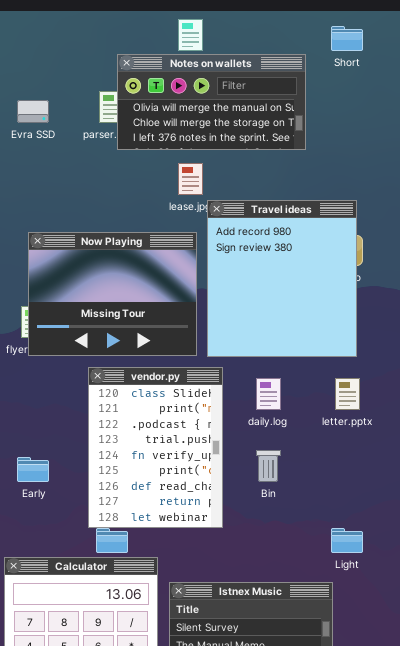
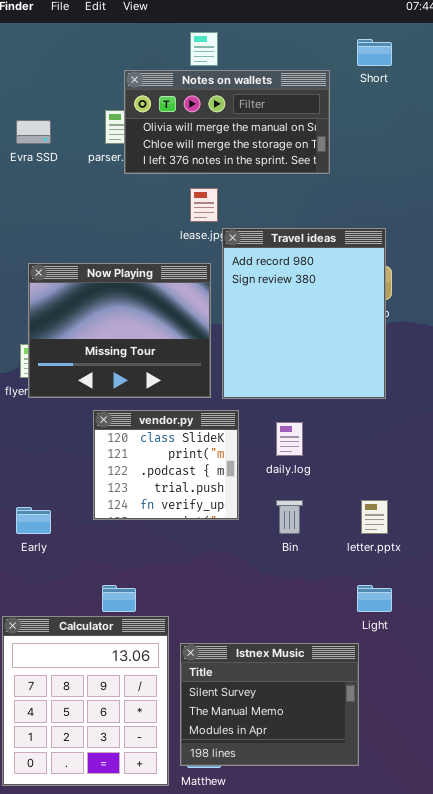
vendor.py: [88,367,223,528] -> [93,410,239,520], resized
letter.pptx: [335,378,360,410] -> [361,500,388,534], moved

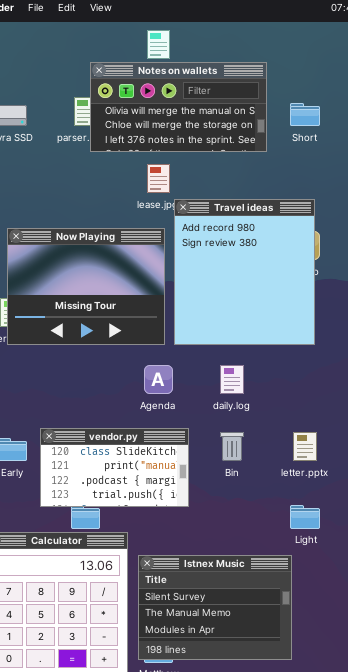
Short: [357,39,392,66] -> [290,103,320,126], moved
vendor.py: [93,410,239,520] -> [40,428,189,507], moved, resized

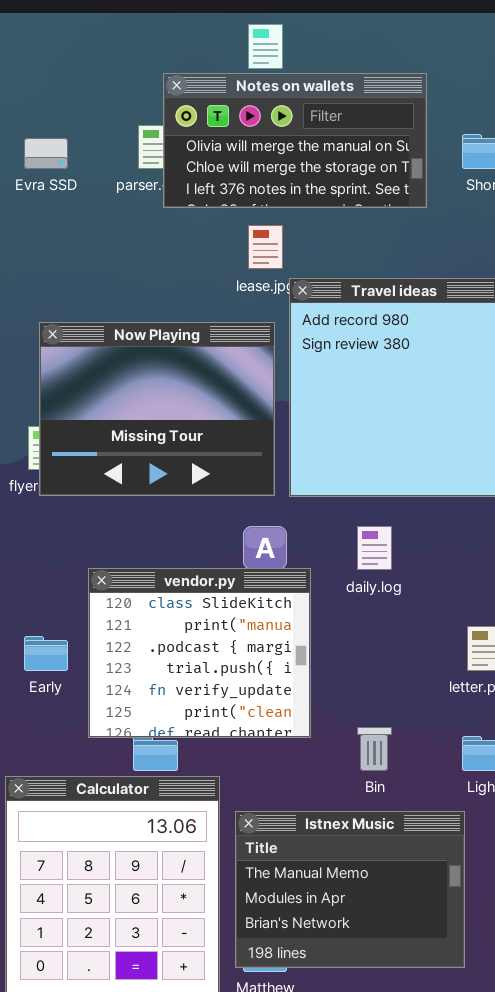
vendor.py: [40,428,189,507] -> [88,568,311,738], resized
Bin: [220,432,244,461] -> [357,727,392,771], moved
Istnex Music: [138,555,292,660] -> [235,811,465,968], scrolled down 1 row

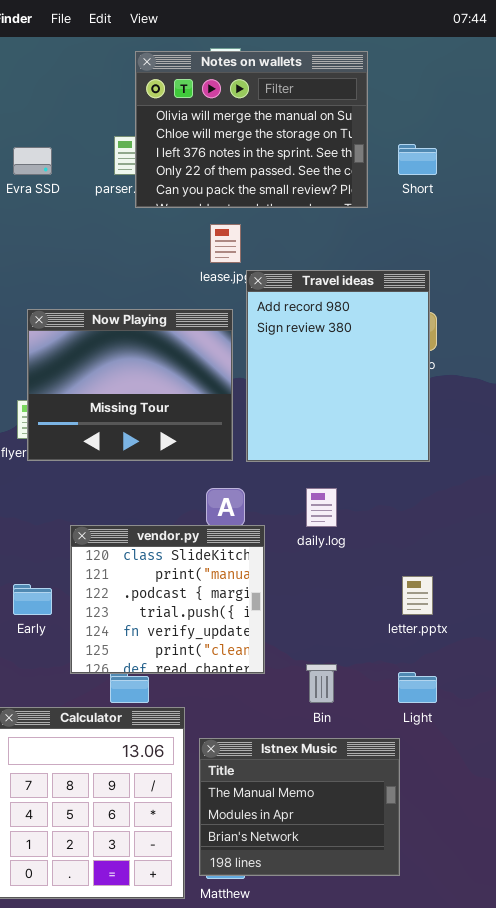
Notes on wallets: [163,73,427,208] -> [135,51,368,208], resized

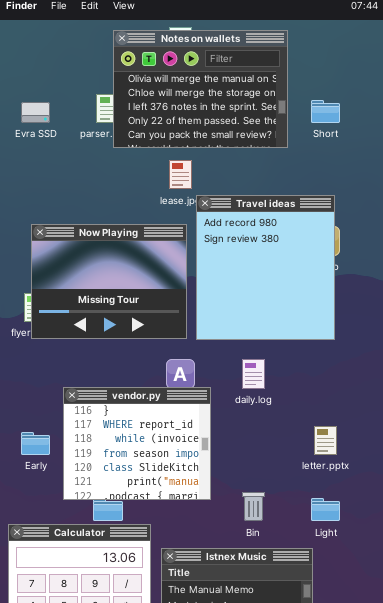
vendor.py: [70,525,265,674] -> [63,387,211,500], scrolled up 4 rows

